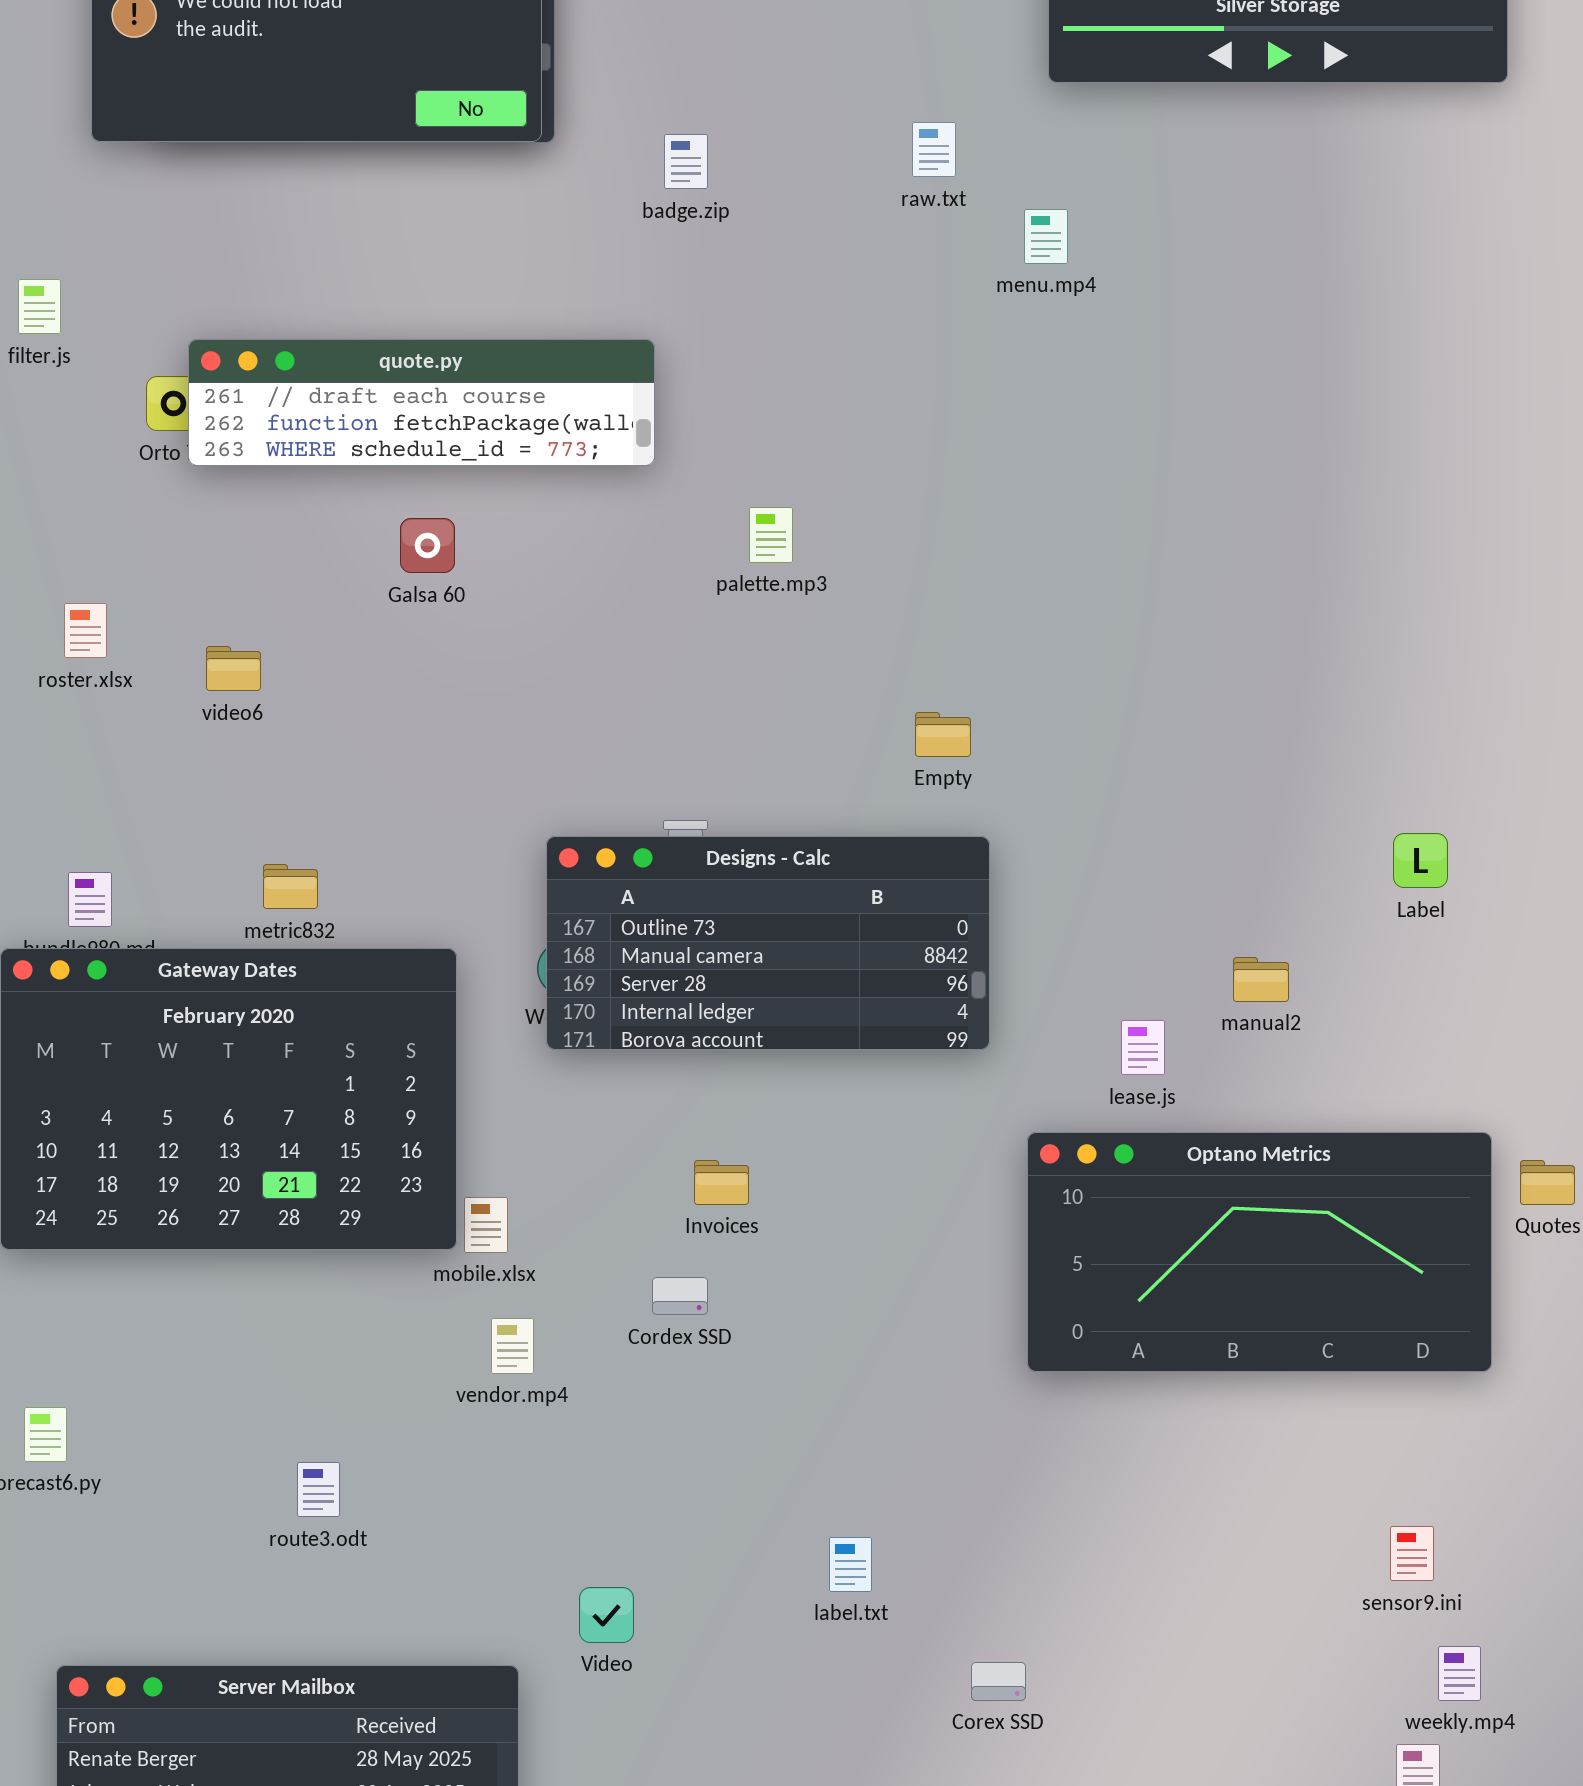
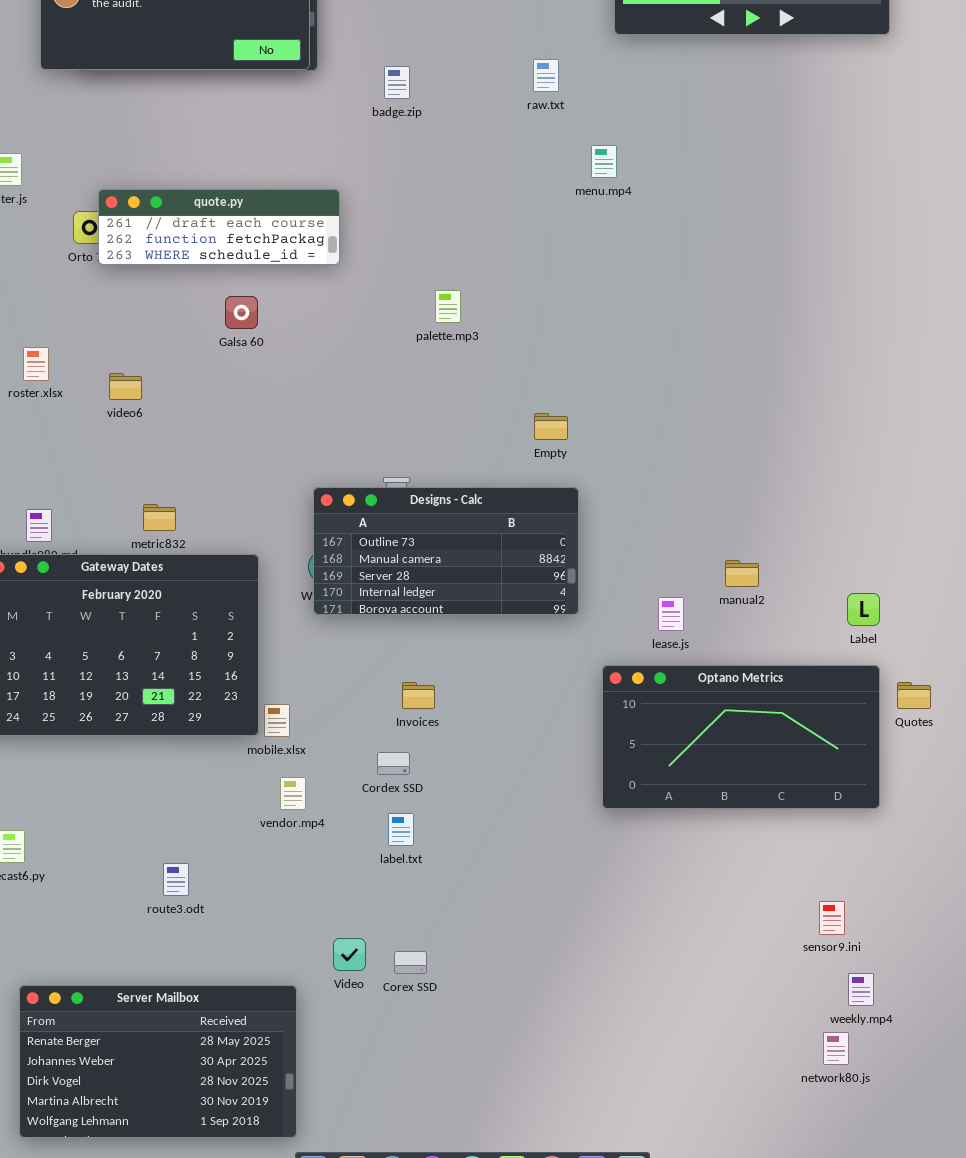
menu.mp4: [1024,209,1068,264] -> [591,145,617,178], moved
quote.py: [188,339,655,466] -> [98,189,340,265], resized
Label: [1393,833,1448,888] -> [847,593,880,626], moved
label.txt: [829,1537,872,1592] -> [388,813,414,846], moved
Corex SSD: [971,1662,1026,1701] -> [394,951,427,974], moved

